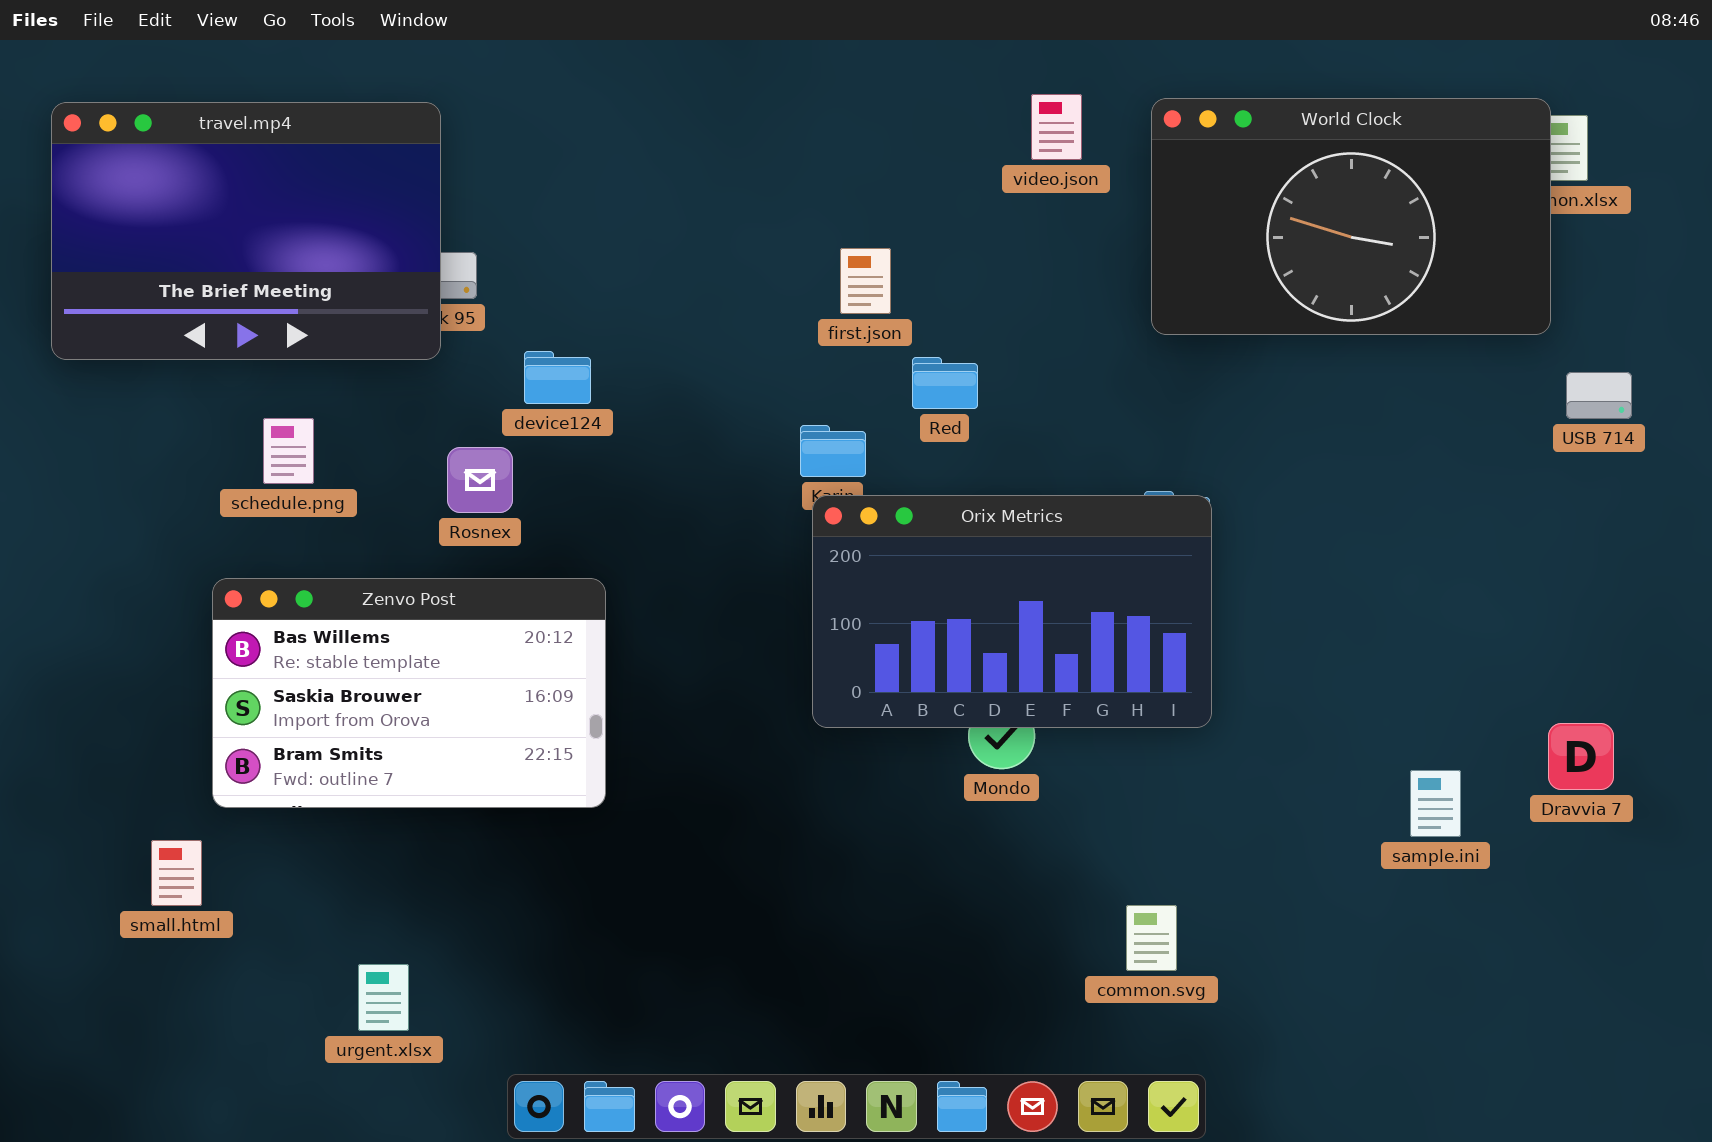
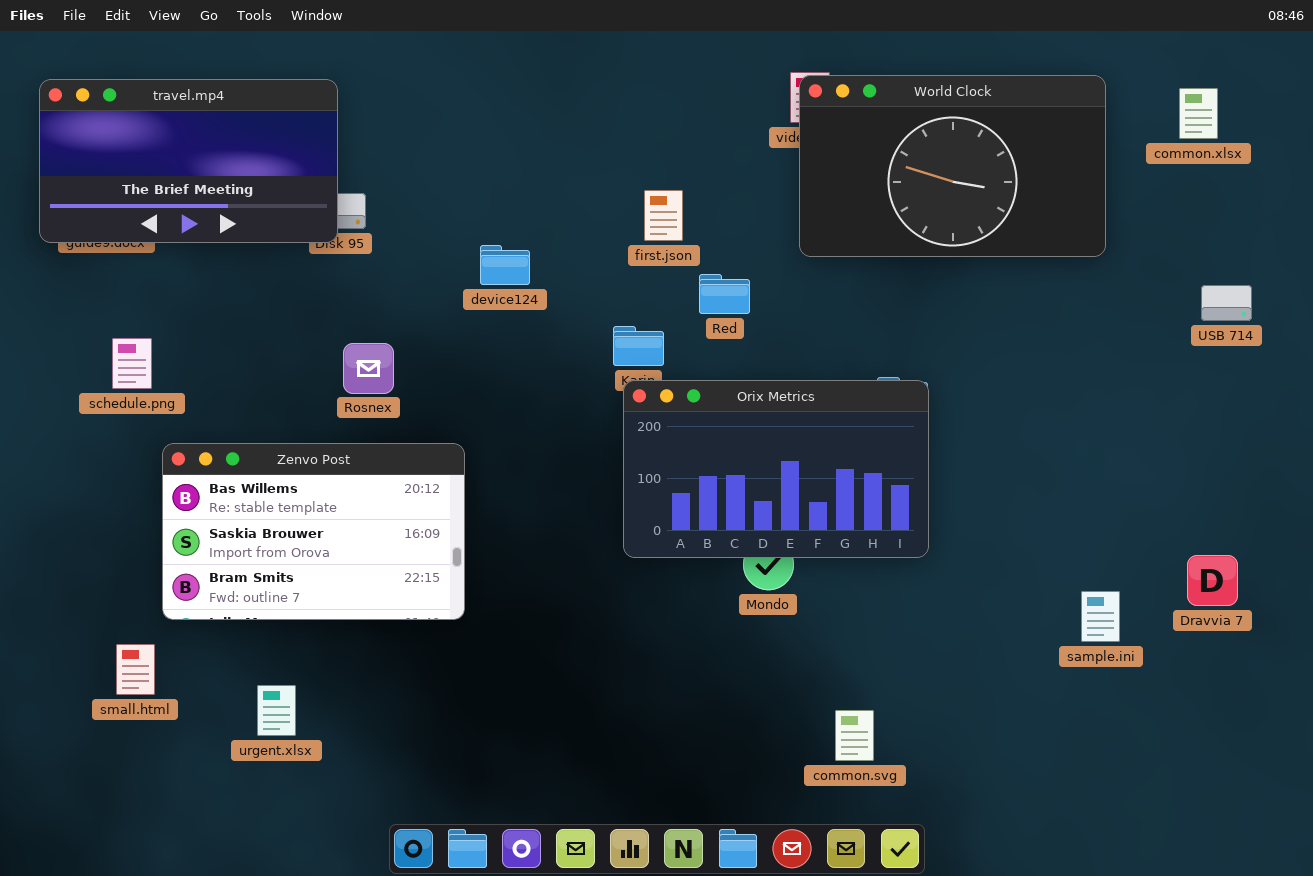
World Clock: [1151,98,1551,335] -> [799,75,1106,257], moved
travel.mp4: [51,102,441,360] -> [39,79,338,243], resized
device124: [524,351,591,404] -> [480,245,530,285], moved
schedule.png: [263,418,314,484] -> [112,338,152,389], moved
common.svg: [1126,905,1177,971] -> [835,710,874,761], moved
urgent.xlsx: [358,964,409,1031] -> [257,685,296,736], moved

